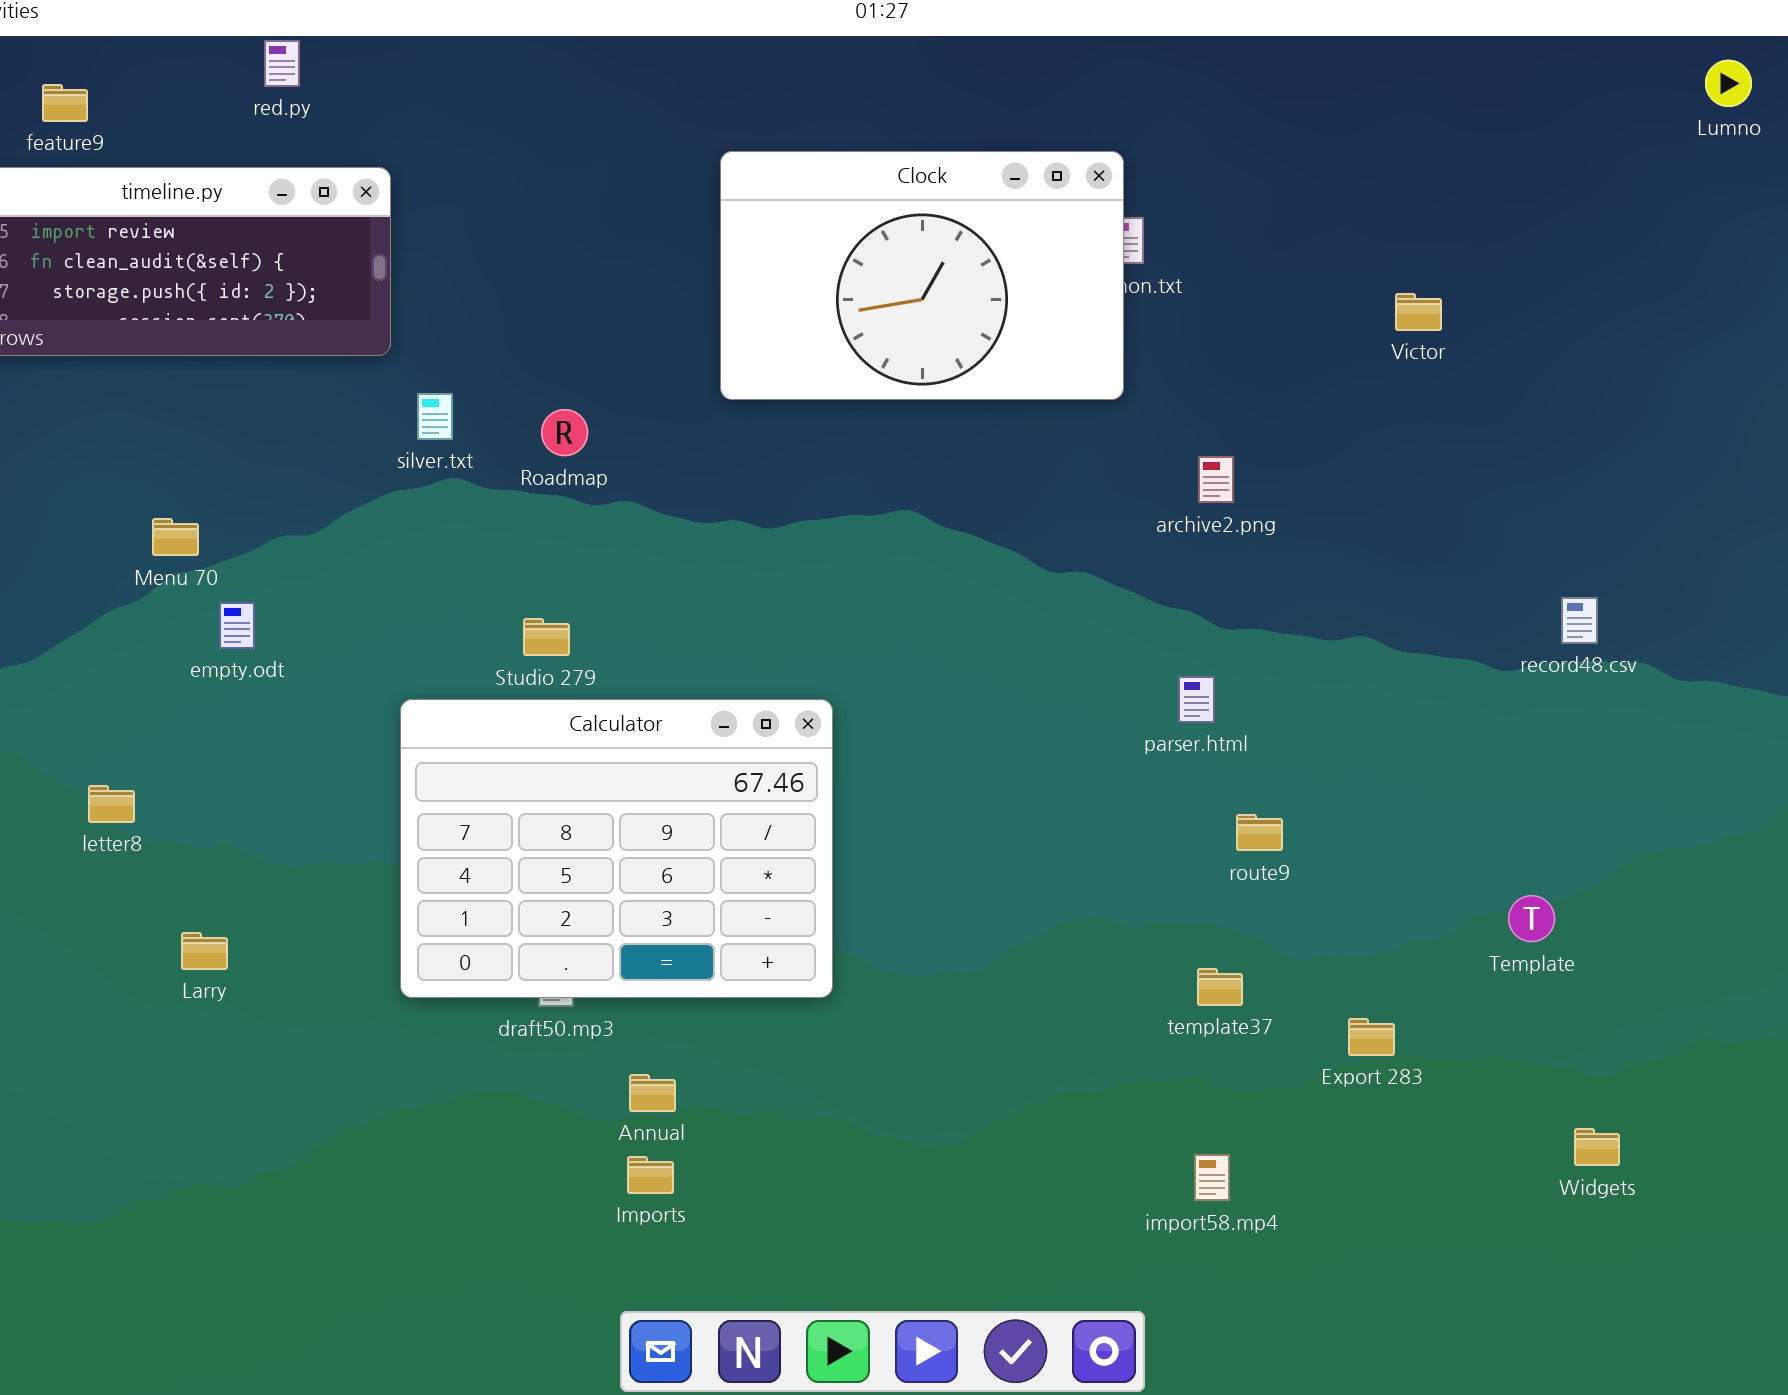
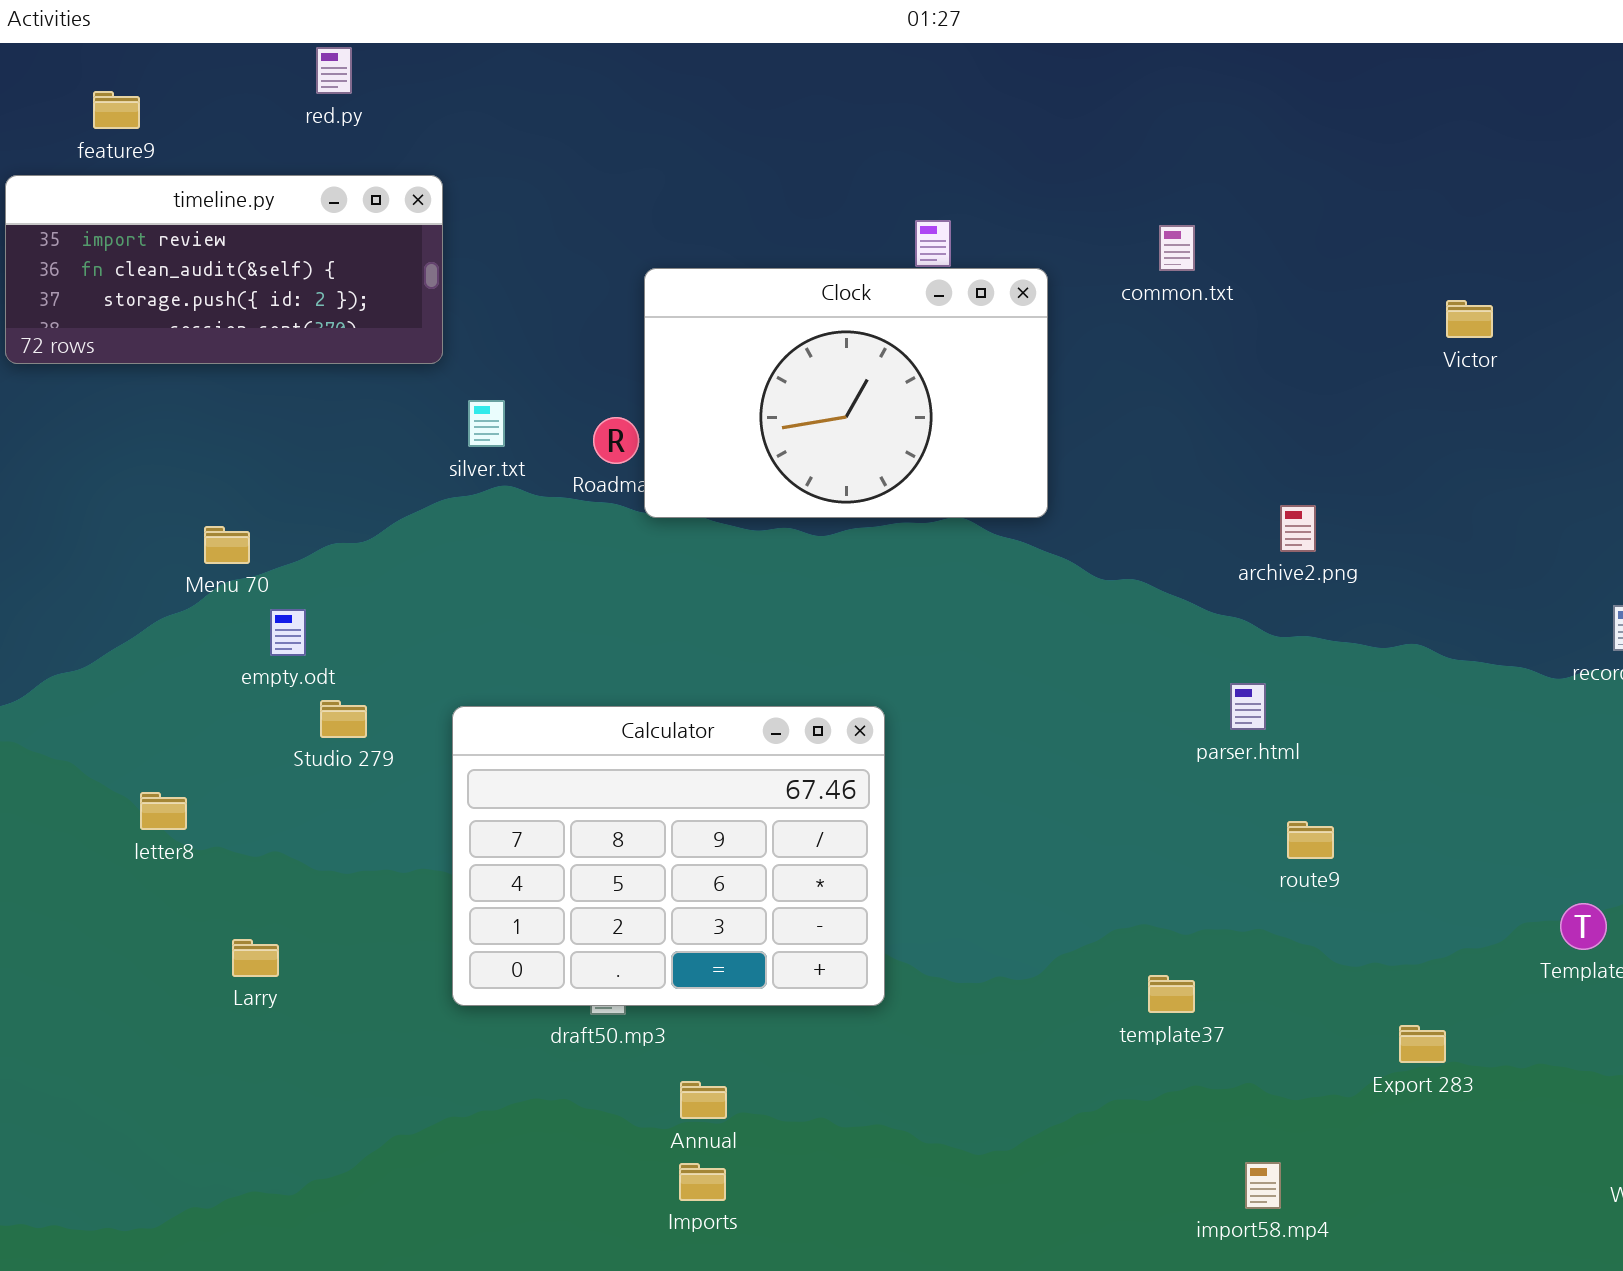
Clock: [720,151,1124,400] -> [644,268,1048,518], moved
archive2.png: [1198,456,1234,503] -> [1280,505,1316,552], moved
Studio 279: [523,618,570,656] -> [320,700,367,738], moved
template37: [1197,968,1243,1006] -> [1148,975,1195,1013], moved

